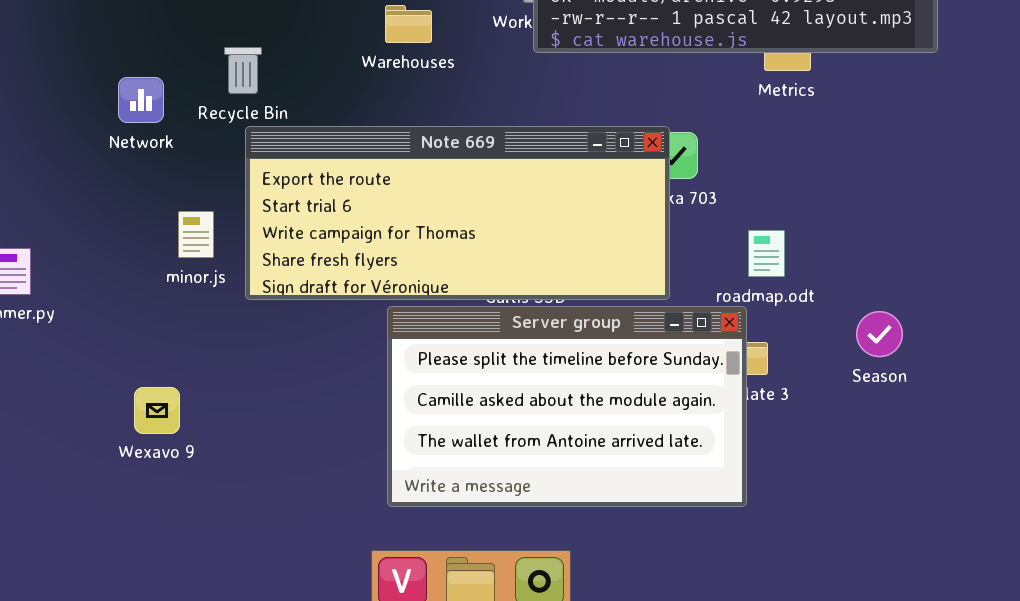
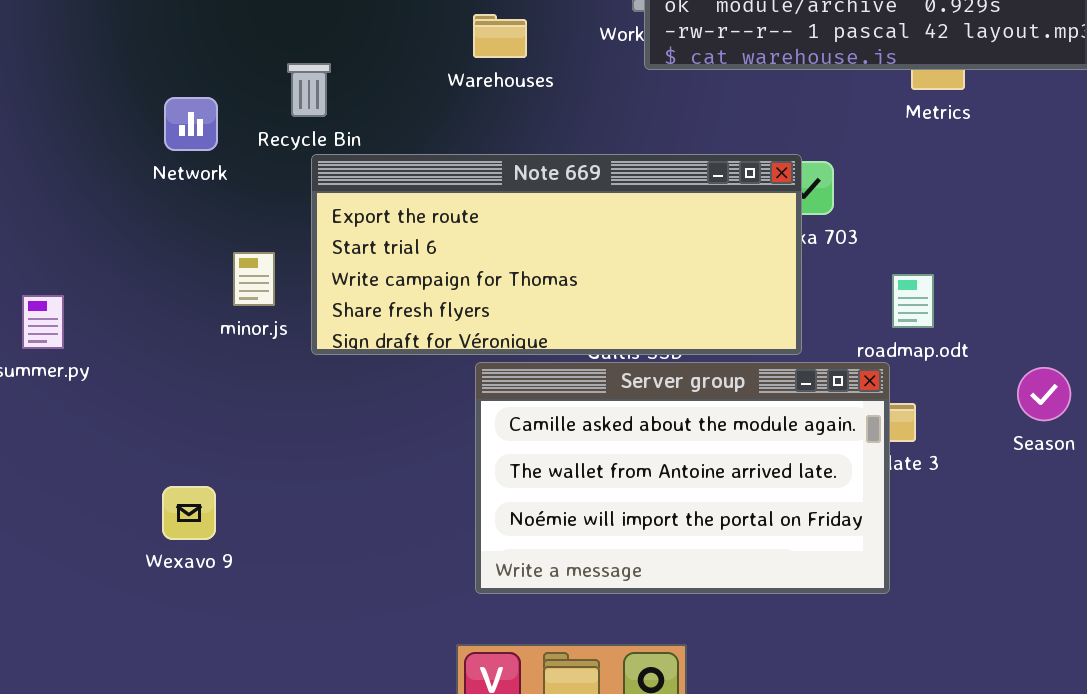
Server group: [387,306,747,507] -> [475,362,890,594], scrolled down 1 row
Wexavo 9: [134,387,180,434] -> [162,486,216,540], moved

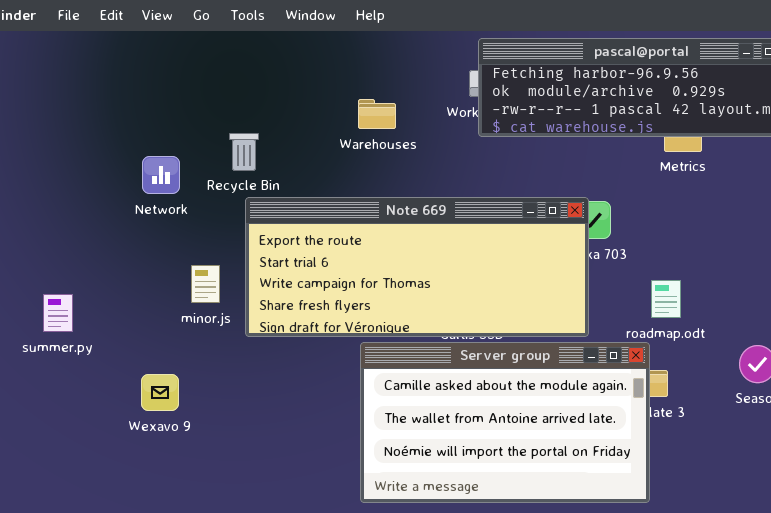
Wexavo 9: [162,486,216,540] -> [141,374,179,411], moved

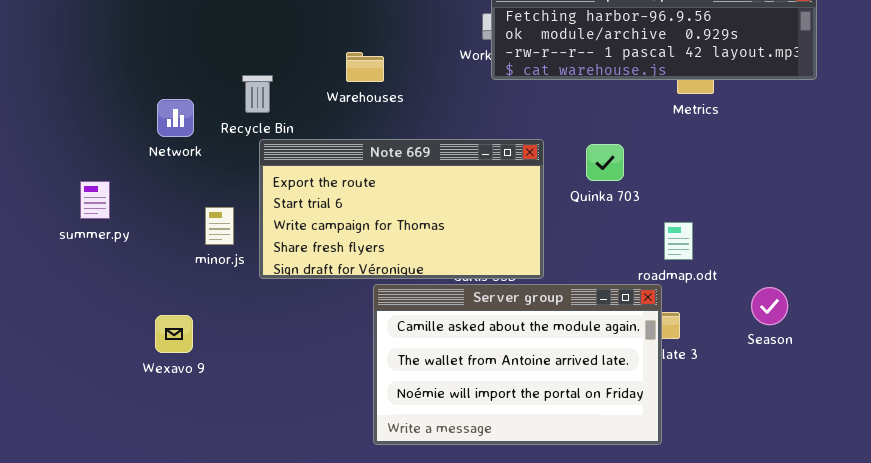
Warehouses: [358,99,396,129] -> [346,52,384,82], moved
Note 669: [245,197,589,337] -> [259,139,544,279], resized
summer.py: [43,294,73,332] -> [80,181,110,219], moved

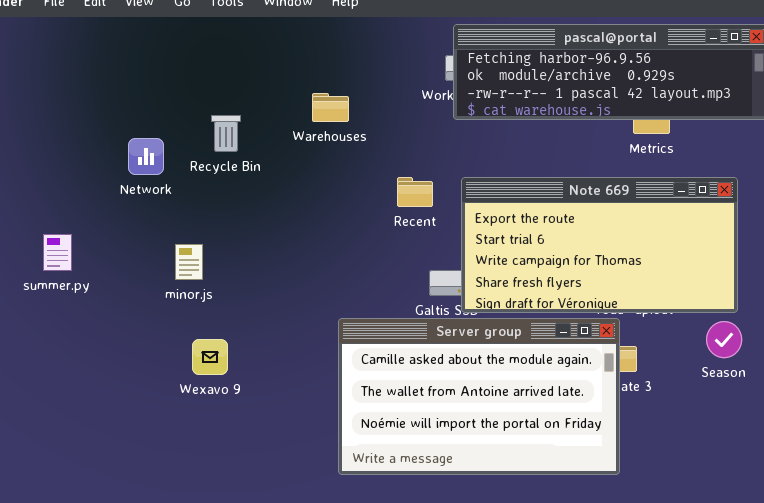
Note 669: [259,139,544,279] -> [461,177,738,313], moved
summer.py: [80,181,110,219] -> [43,234,72,271], moved
Wexavo 9: [155,315,193,353] -> [192,339,228,375], moved

